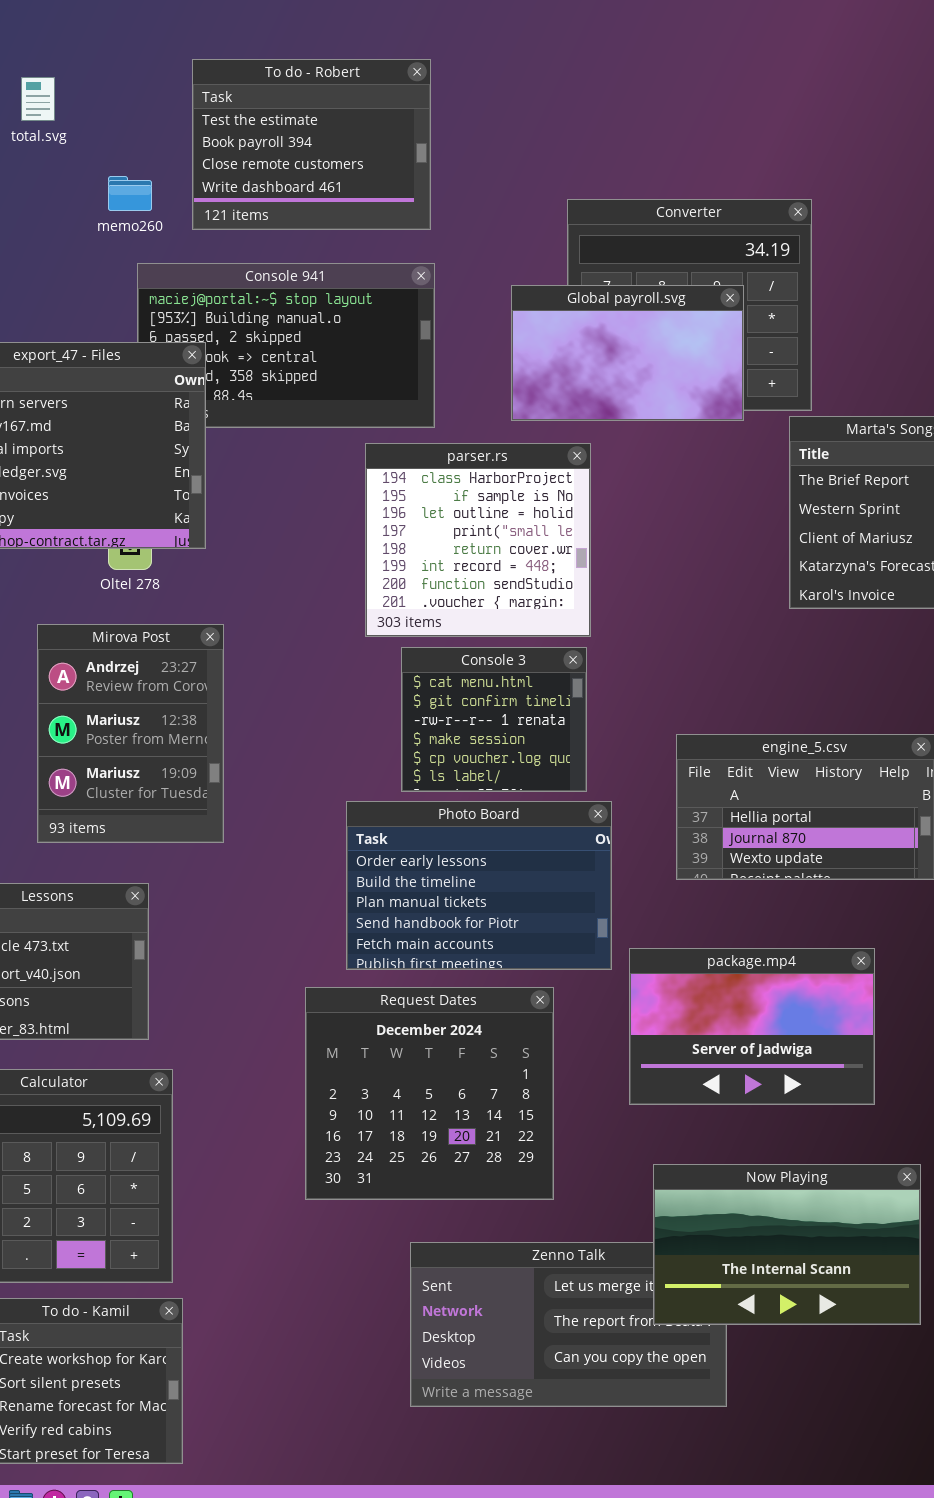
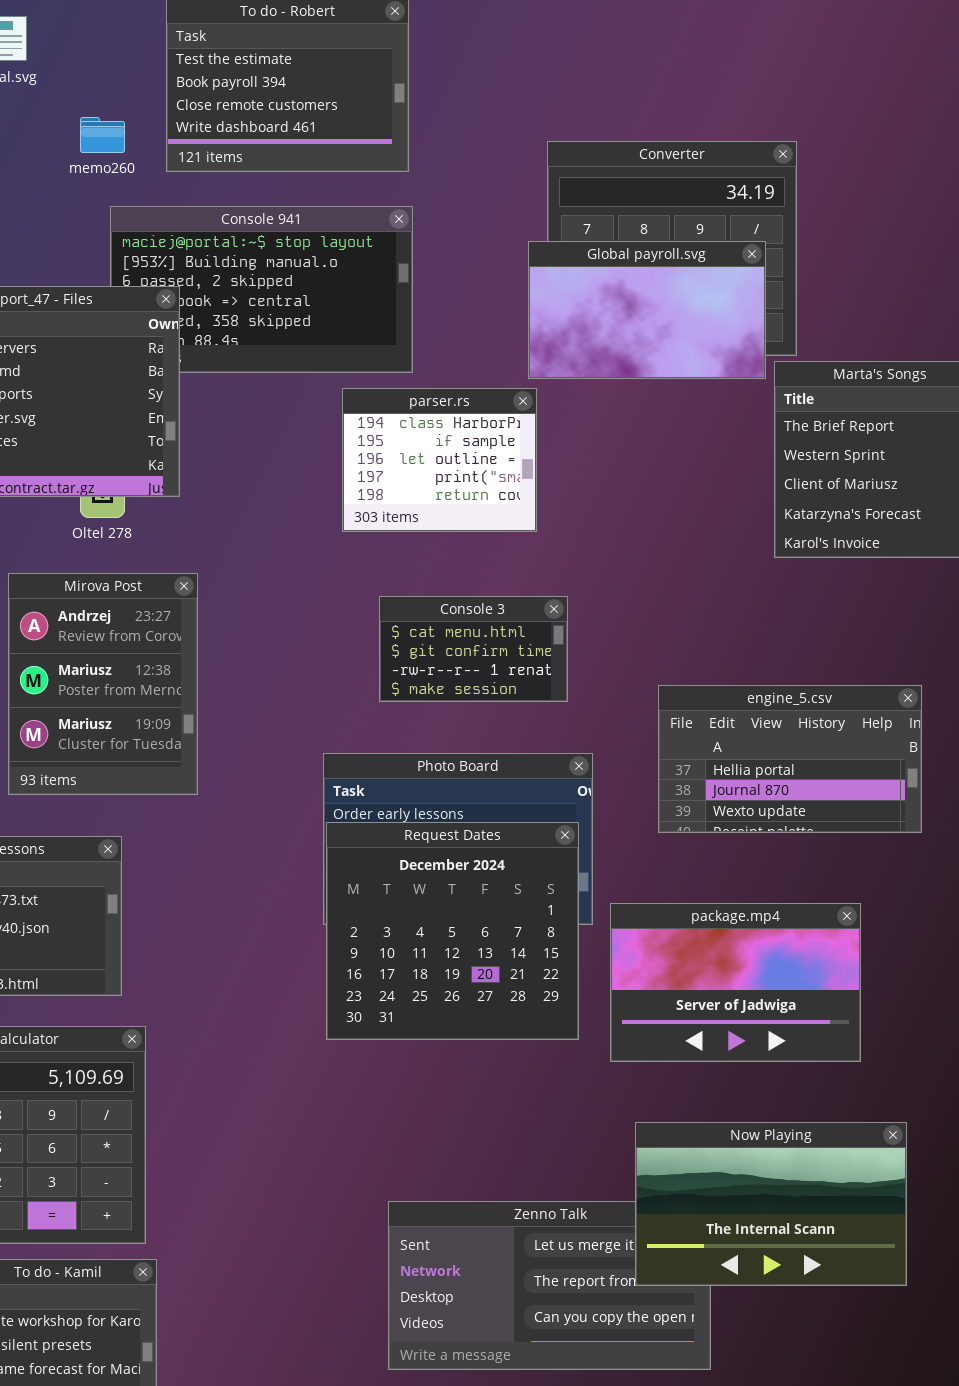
Global payroll.svg: [511,285,744,421] -> [528,241,766,379], moved
parser.rs: [365,443,591,637] -> [342,388,537,532], resized
Console 3: [401,647,587,792] -> [379,596,568,702], resized
Request Dates: [305,987,554,1200] -> [326,822,579,1040], moved

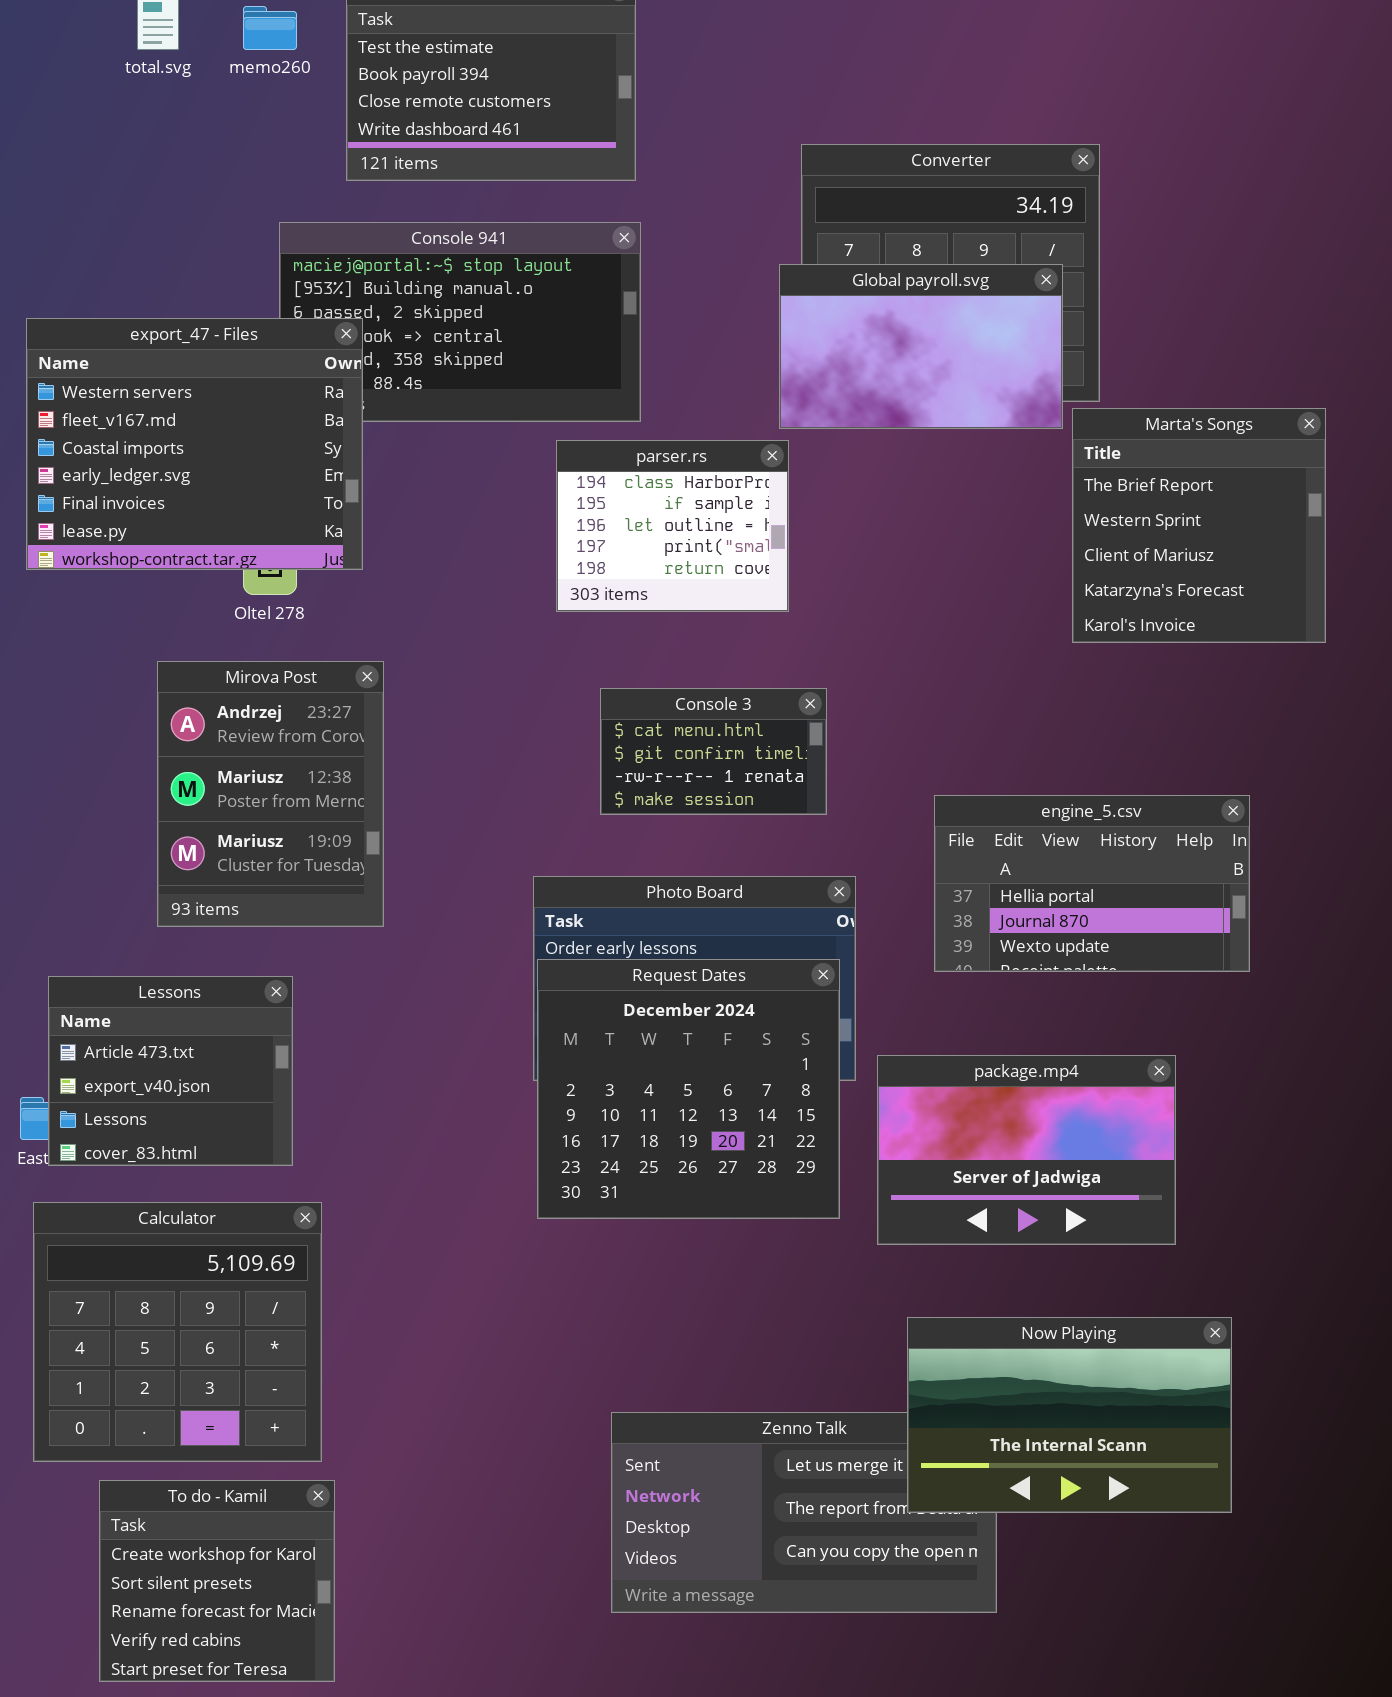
memo260: [80,117,125,153] -> [243,6,297,50], moved

